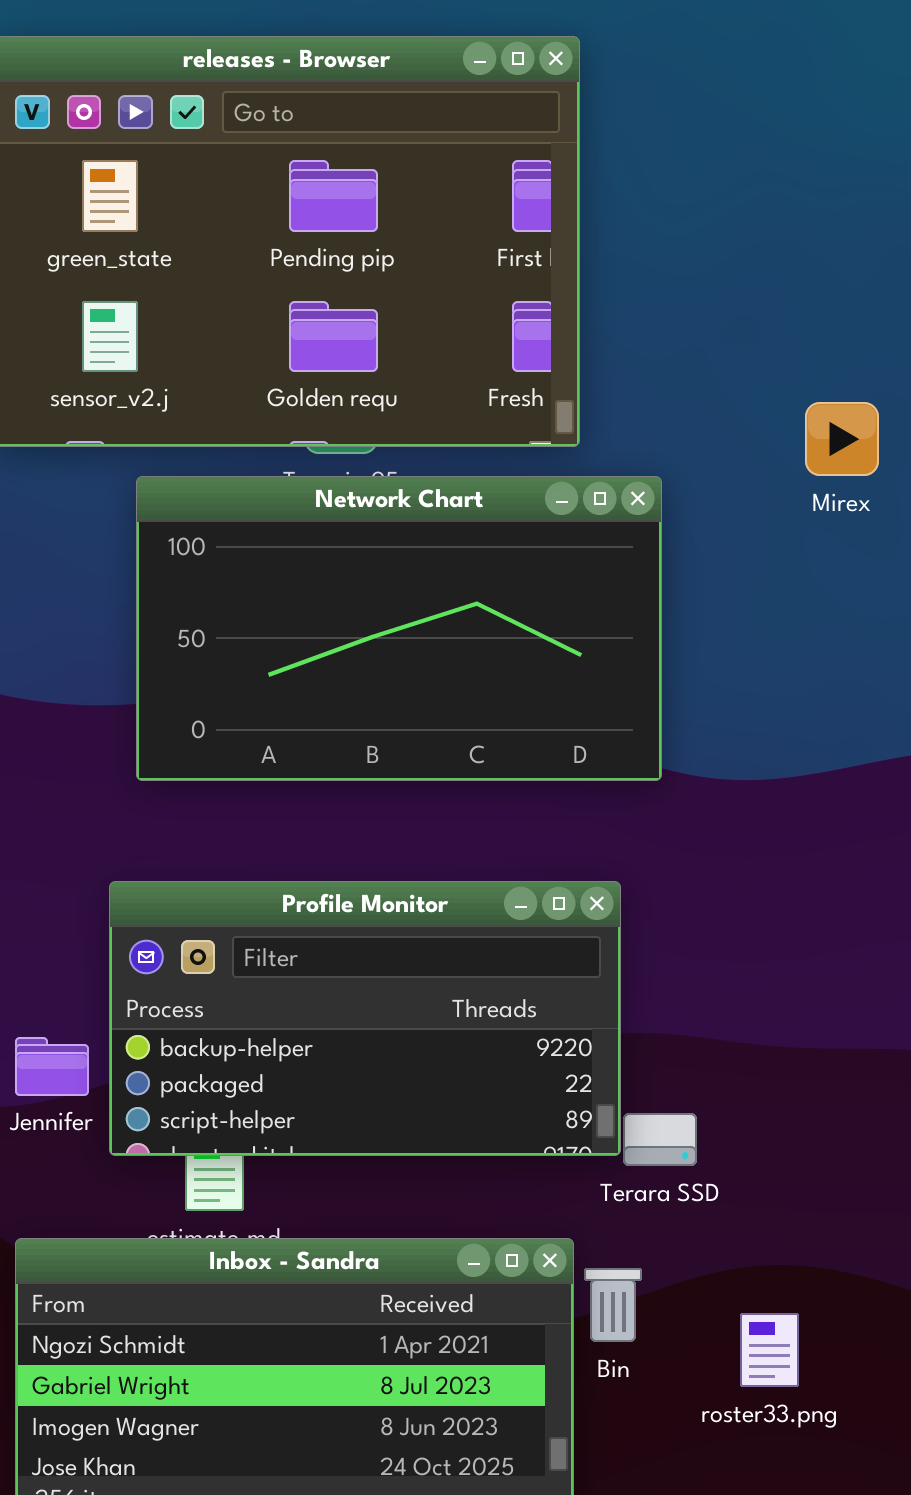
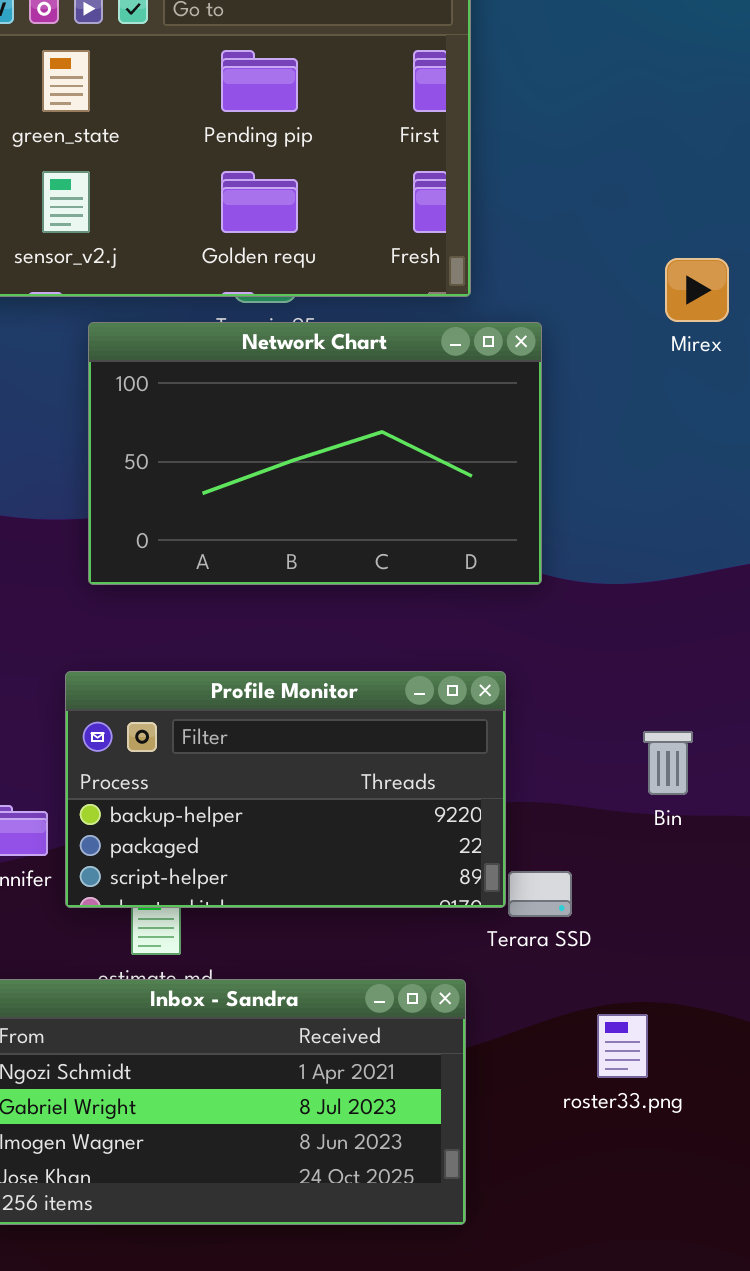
Bin: [584,1268,642,1342] -> [643,731,693,795], moved
roster33.png: [740,1313,799,1387] -> [597,1014,648,1078], moved

